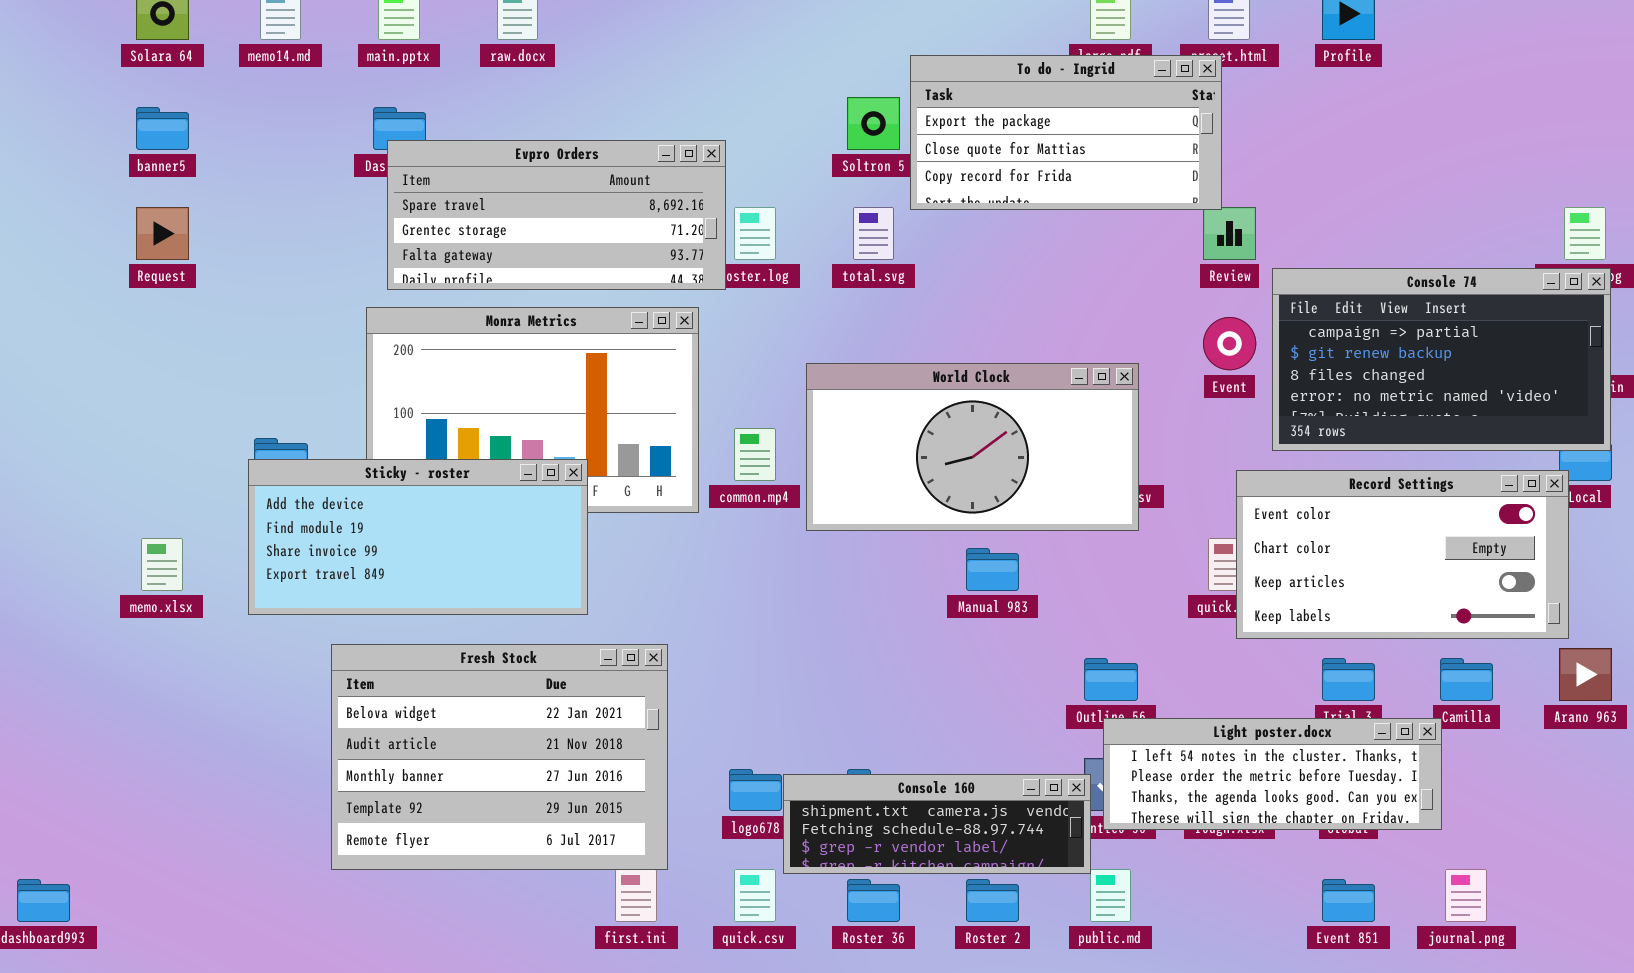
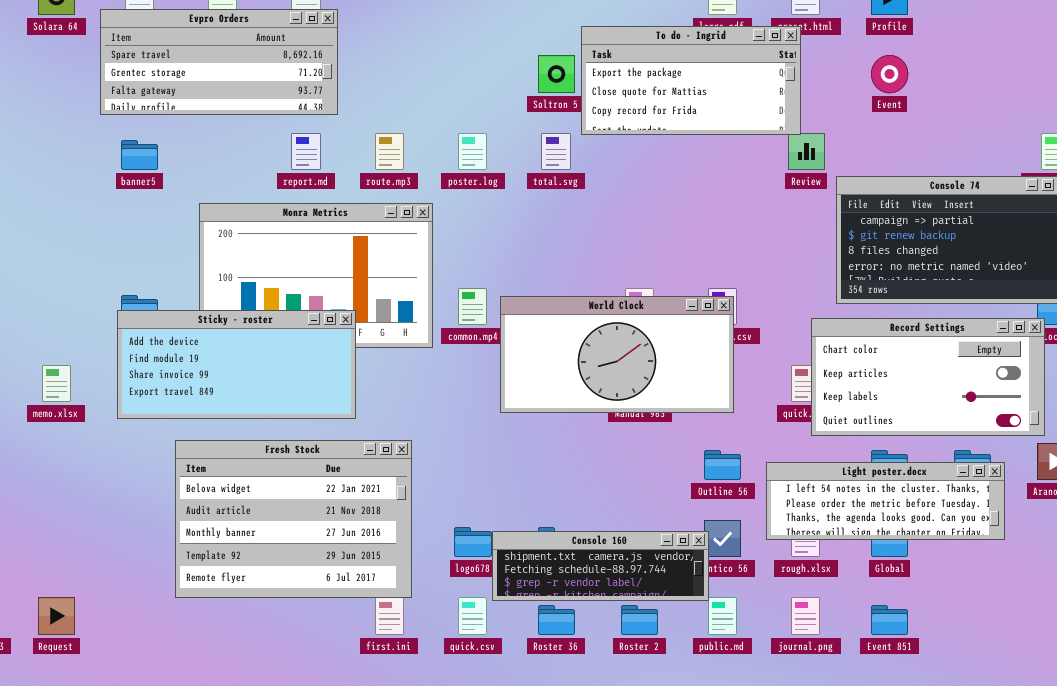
banner5: [136,107,189,150] -> [121,140,158,170], moved
Evpro Orders: [387,140,726,290] -> [100,9,338,115], moved
Request: [136,207,189,260] -> [38,597,75,635], moved
Event: [1203,317,1256,370] -> [871,55,908,93], moved
World Clock: [806,363,1139,531] -> [500,296,734,413], moved
Record Settings: [1236,470,1569,639] -> [811,318,1045,436], scrolled down 1 row
Light poster.docx: [1103,718,1442,830] -> [766,462,1005,540], moved
journal.png: [1445,869,1487,922] -> [791,597,820,635], moved

